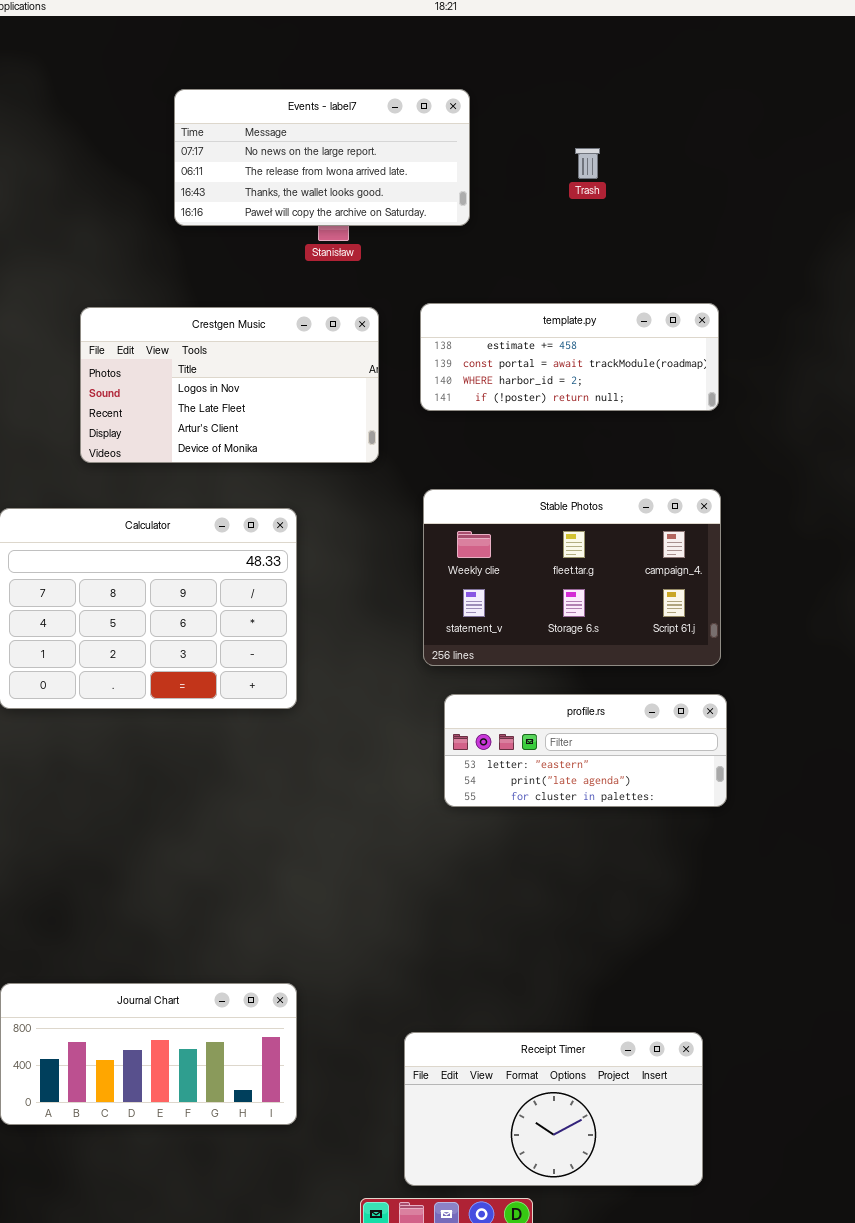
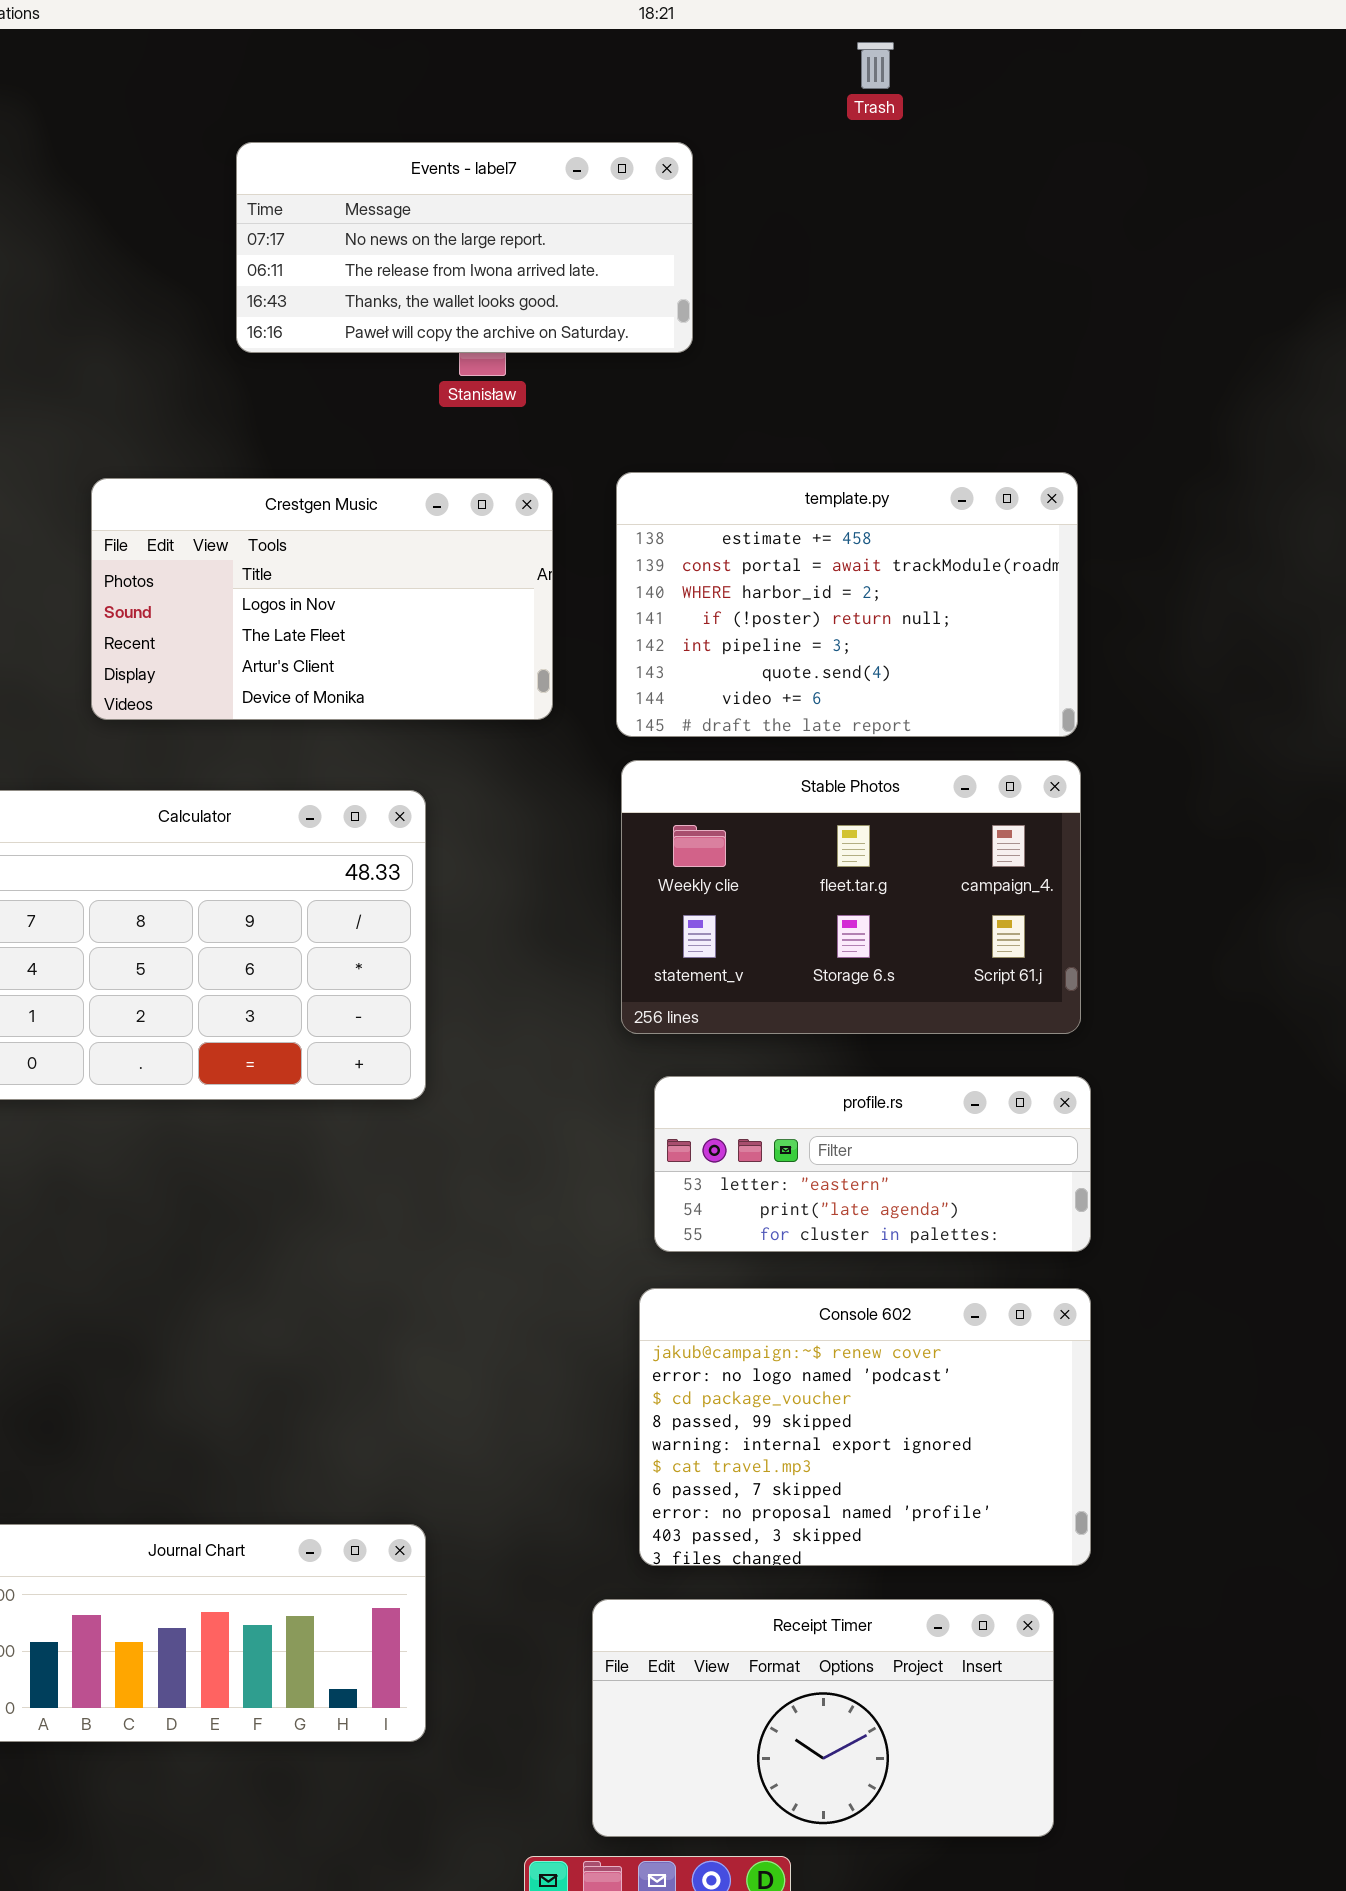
Trash: [575,148,600,179] -> [857,42,894,89], moved
template.py: [420,303,719,411] -> [616,472,1078,737], resized
Console 602: none -> [639,1288,1091,1566], opened

